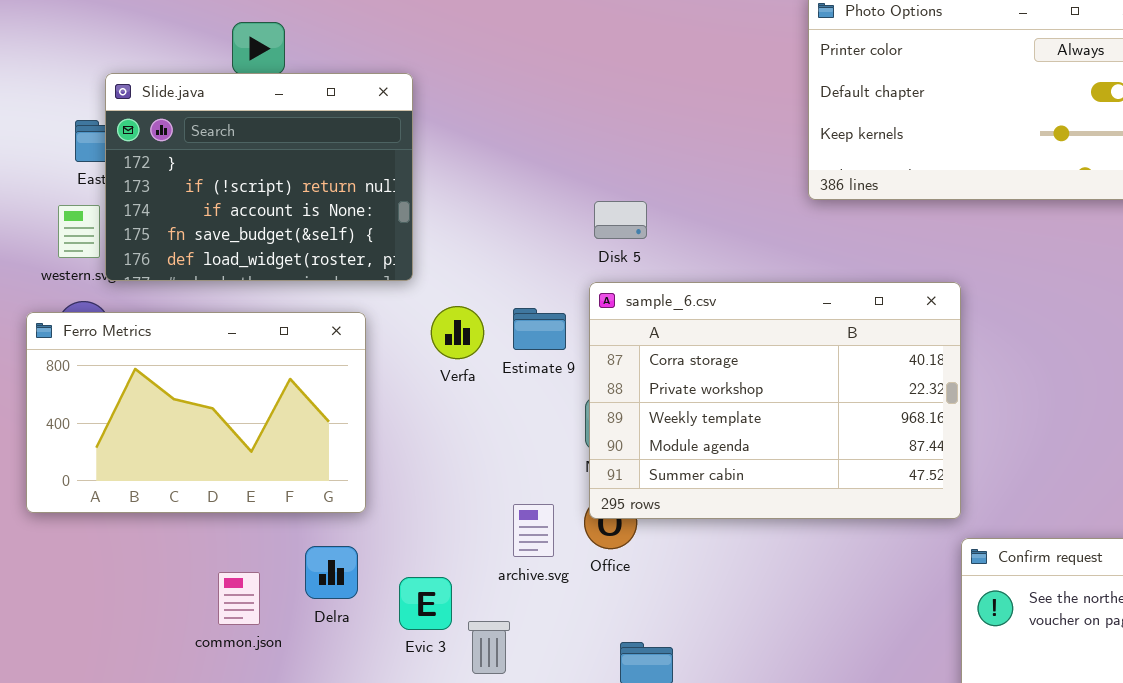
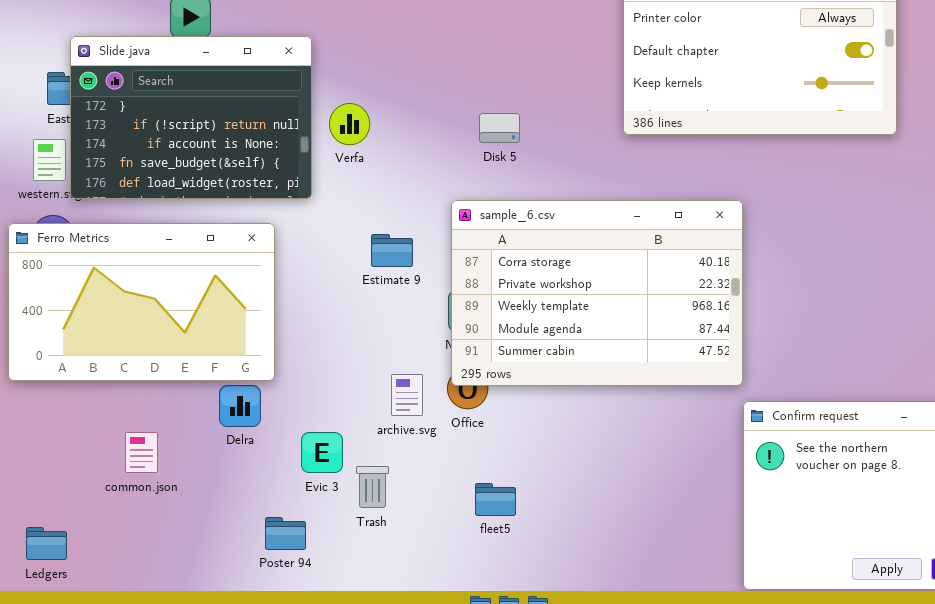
Disk 5: [594,201,647,239] -> [479,113,520,143], moved
Verfa: [431,306,484,359] -> [329,103,370,145], moved
Estimate 9: [513,308,566,350] -> [371,234,413,267], moved
Delra: [305,546,358,599] -> [219,385,261,427], moved
common.json: [218,572,260,625] -> [125,432,158,473], moved

